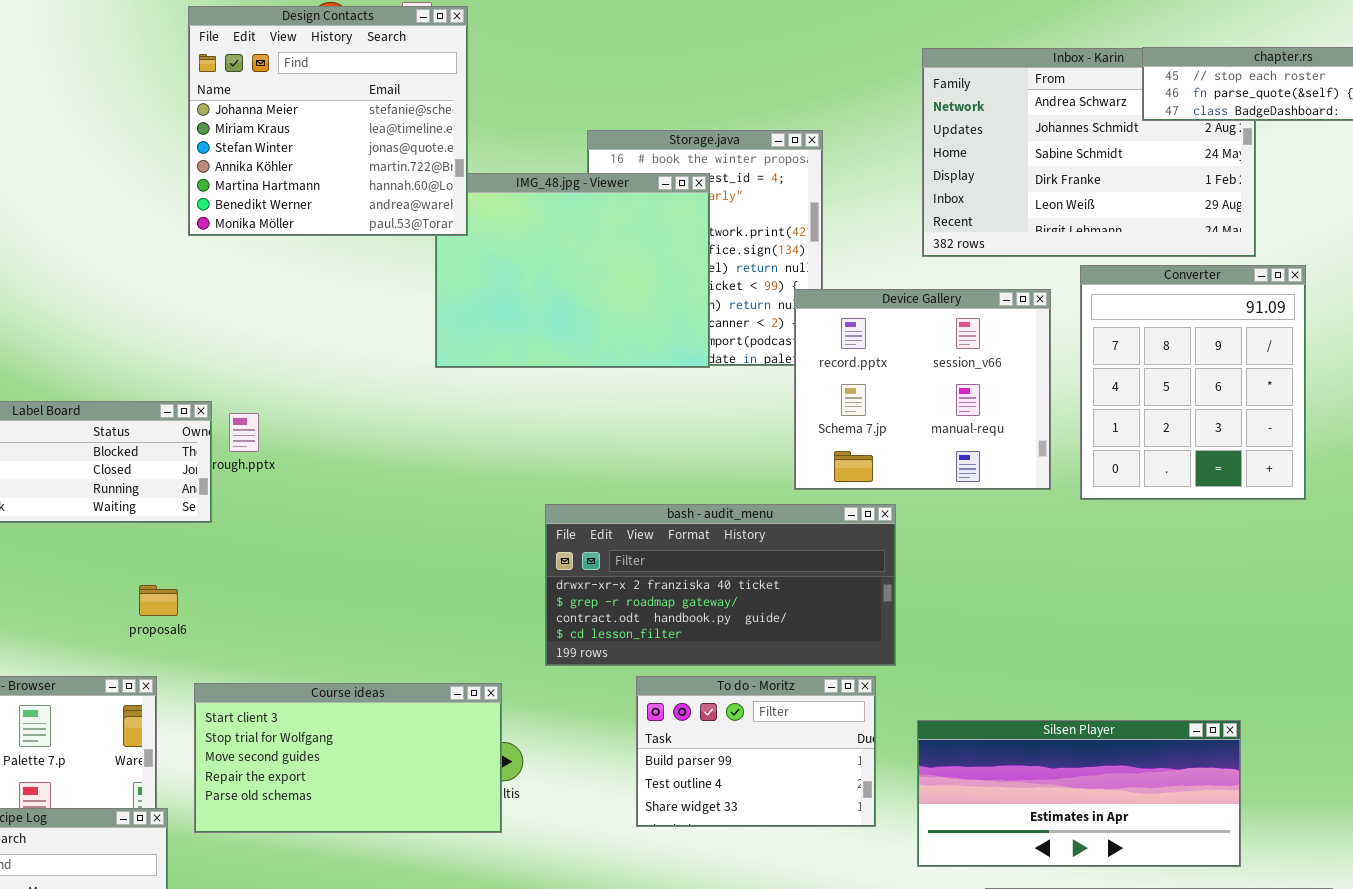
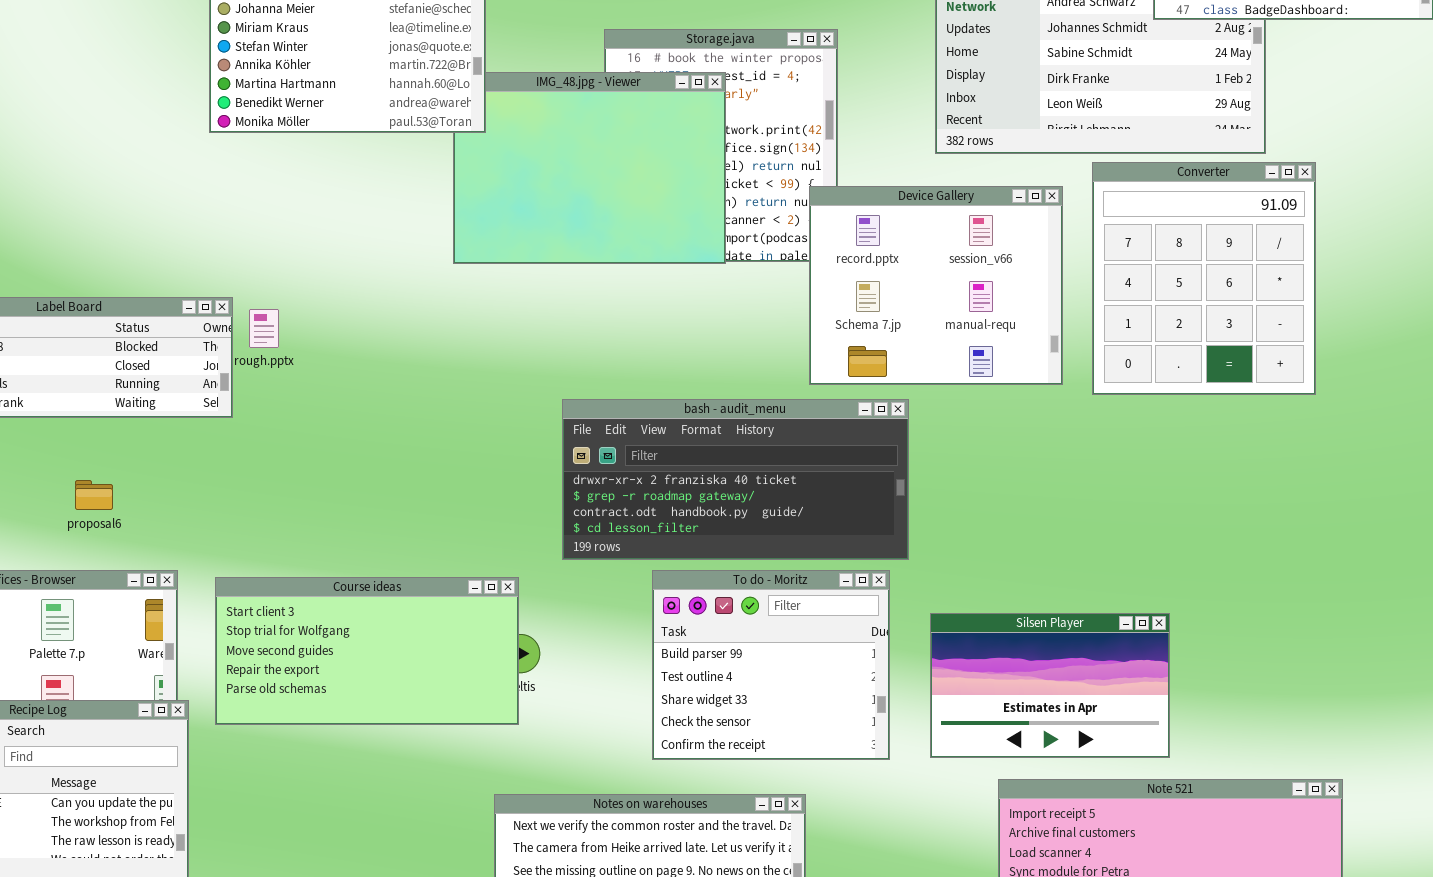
proposal6: [139,585,178,616] -> [75,480,113,510], moved
To do - Moritz: [636,676,876,827] -> [652,570,890,760], resized
Silsen Player: [917,720,1241,867] -> [930,613,1170,758], resized

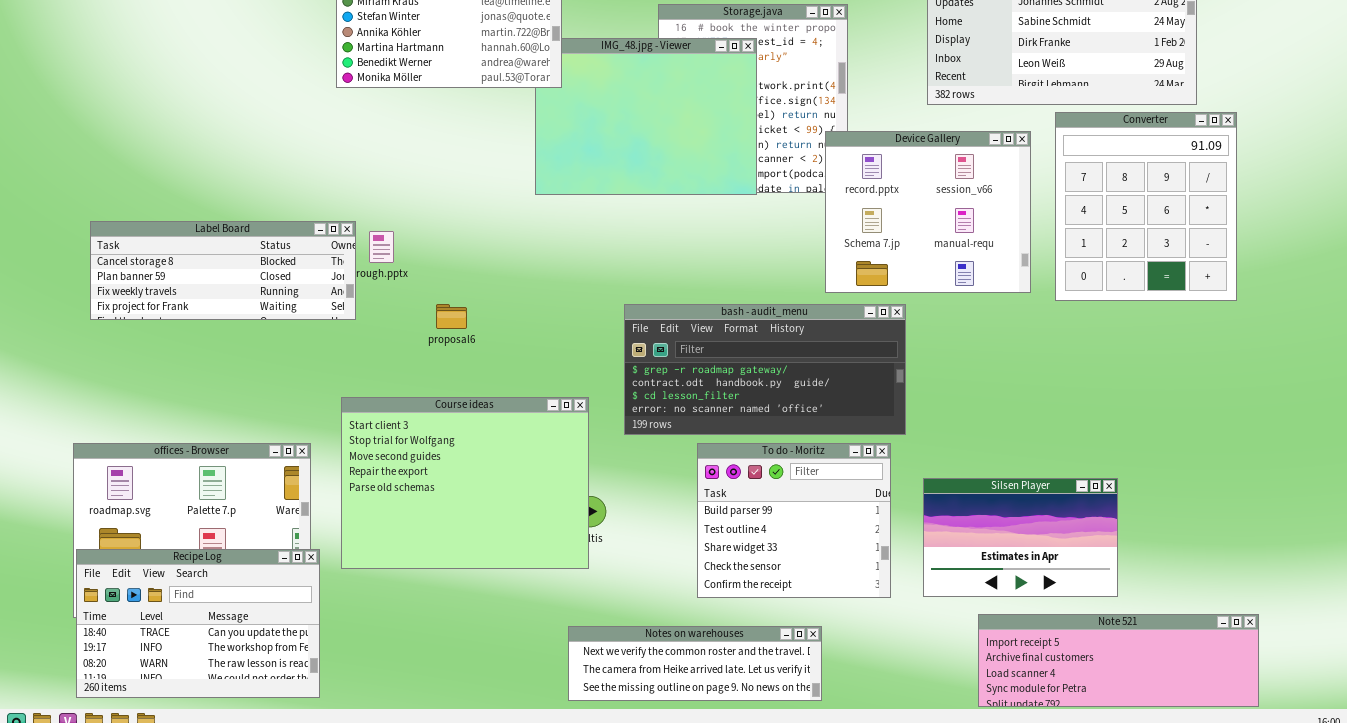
bash - audit_menu: [562,399,909,560] -> [624,304,906,435], scrolled down 1 row
proposal6: [75,480,113,510] -> [436,304,467,329], moved
Course ideas: [215,577,519,725] -> [341,397,589,569], resized

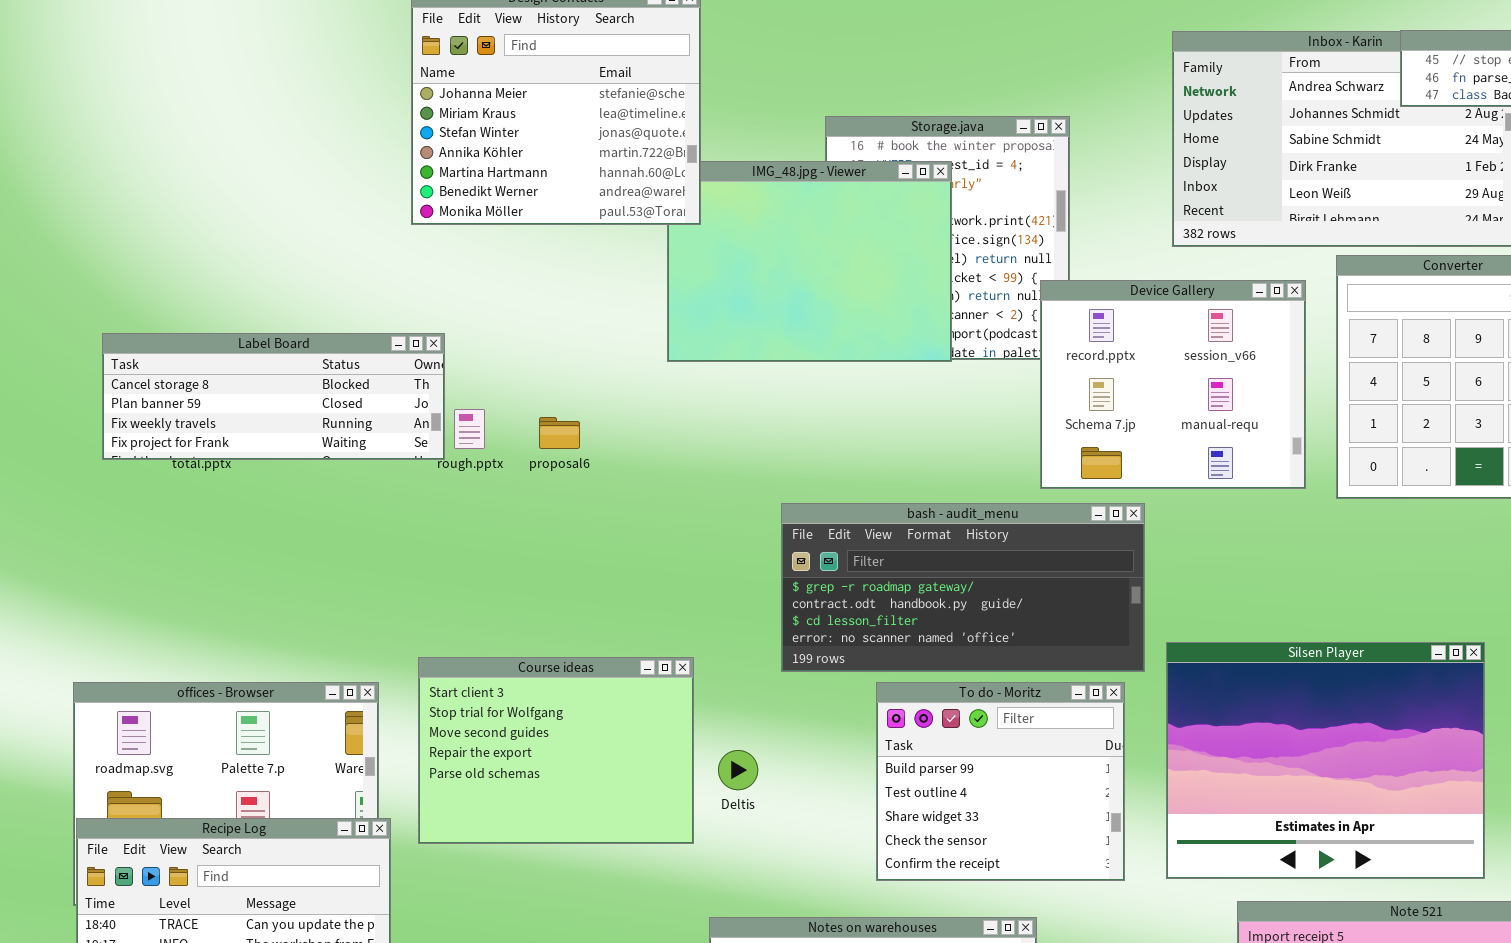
Label Board: [90,221,356,320] -> [102,333,445,460], moved
proposal6: [436,304,467,329] -> [539,417,580,449], moved
Course ideas: [341,397,589,569] -> [418,657,694,844], resized
Silsen Player: [923,478,1118,597] -> [1166,642,1485,879], resized

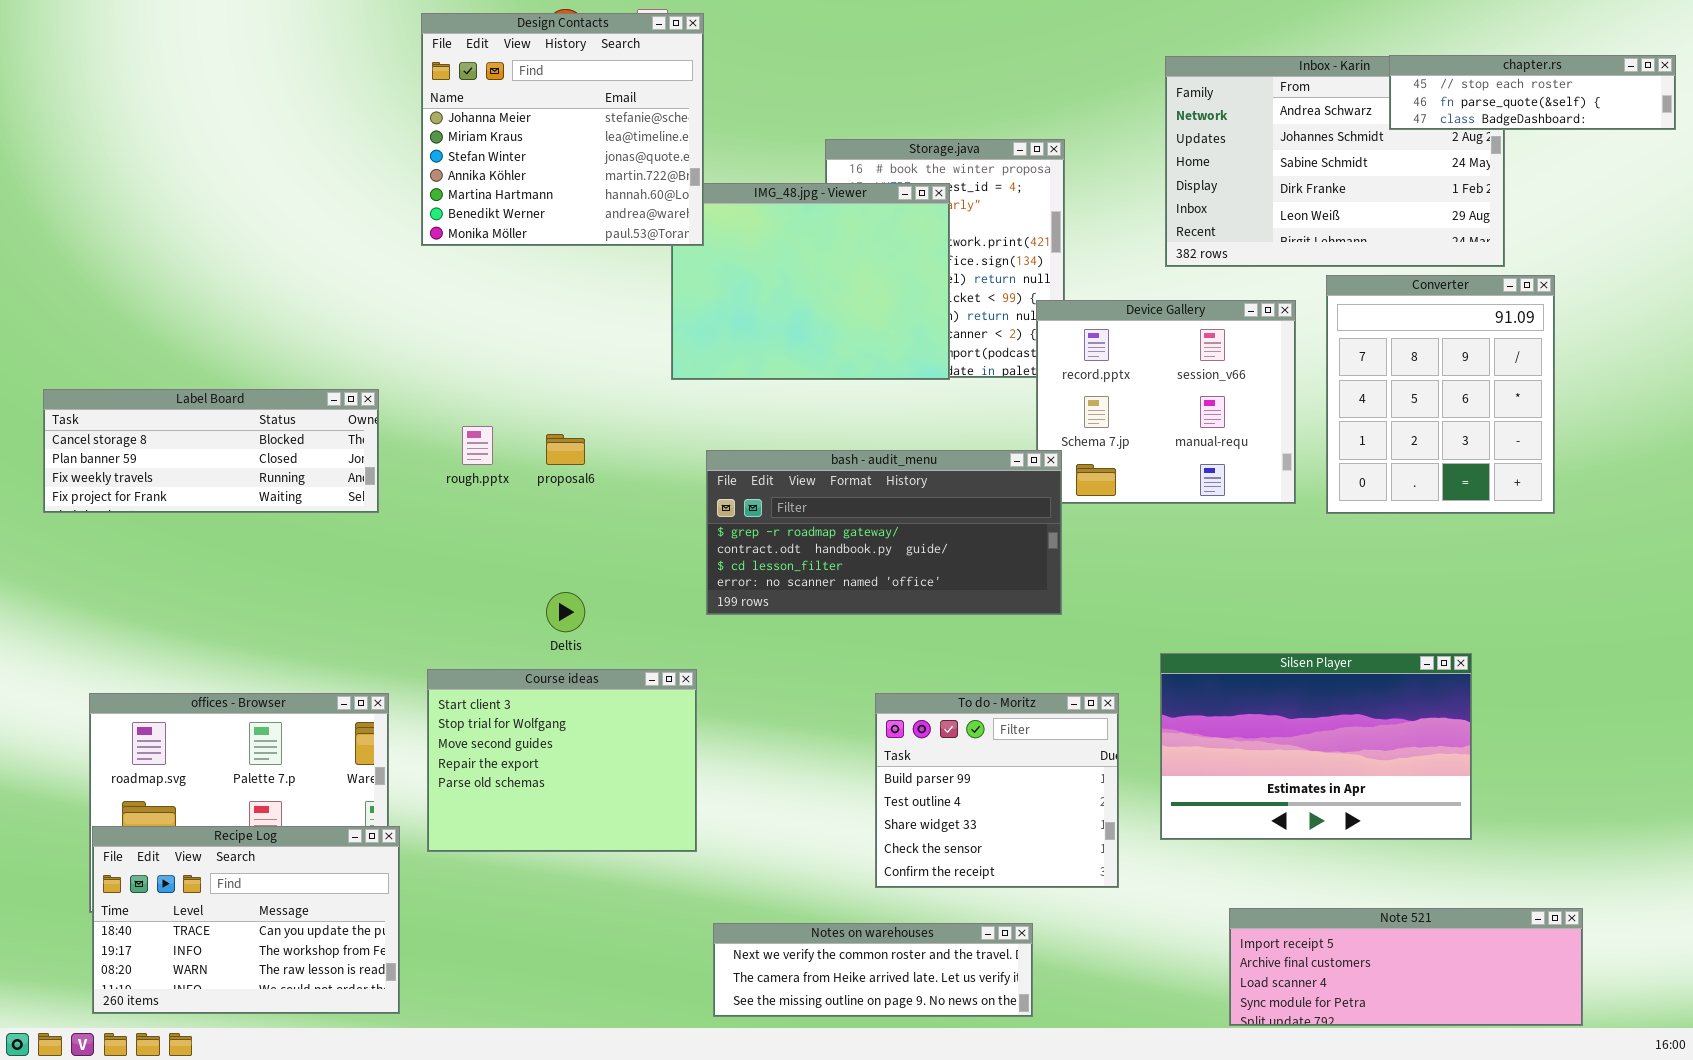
Label Board: [102,333,445,460] -> [43,389,379,513], moved
bash - audit_menu: [781,503,1145,672] -> [706,450,1062,615], moved
Silsen Player: [1166,642,1485,879] -> [1160,653,1472,840], resized
Deltis: [718,750,758,790] -> [546,592,585,632], moved

